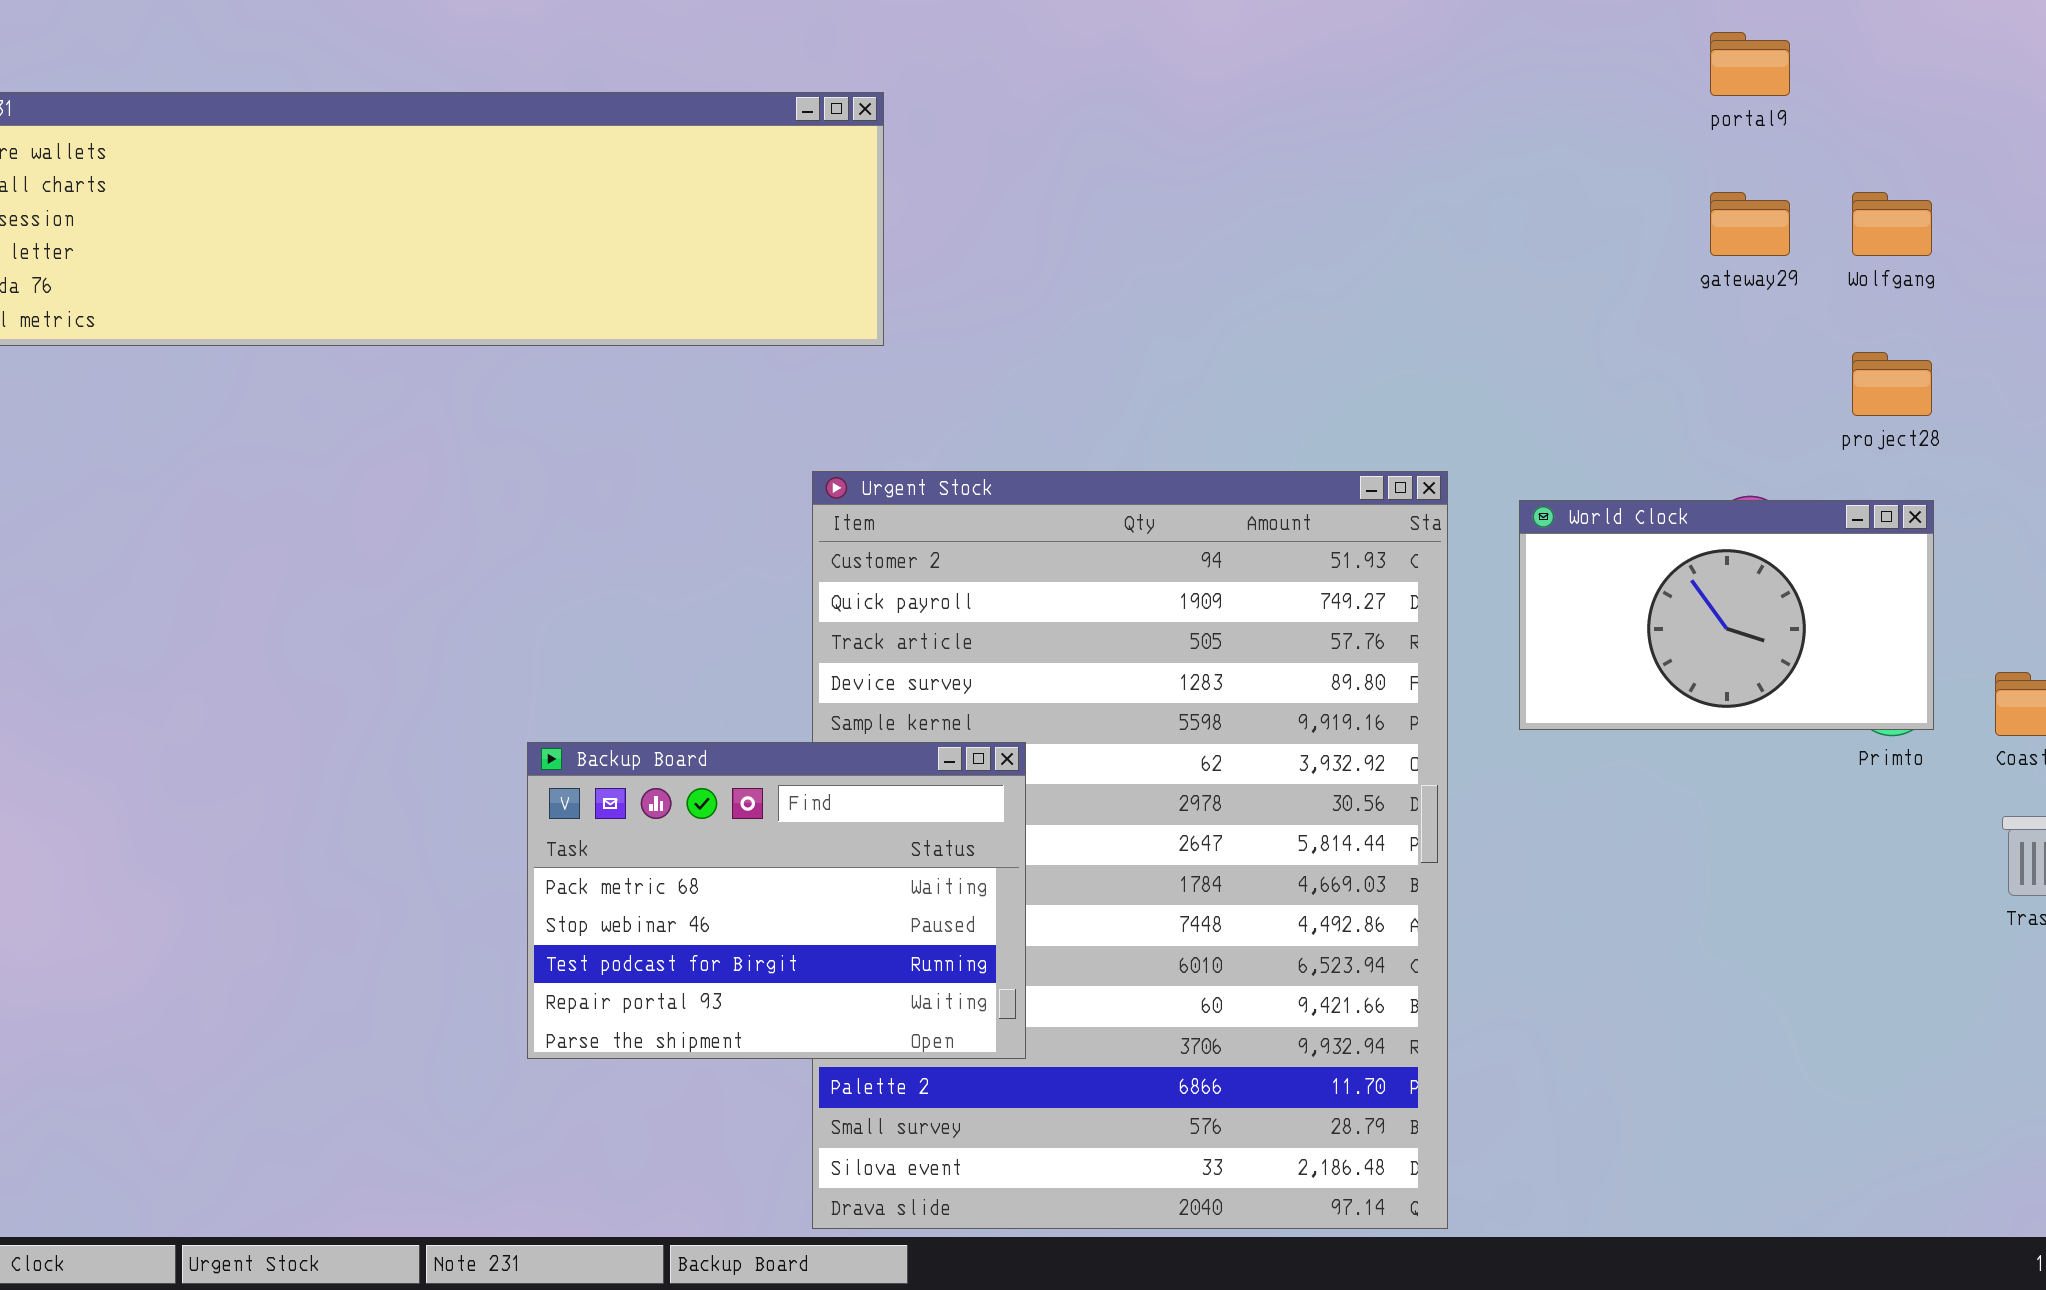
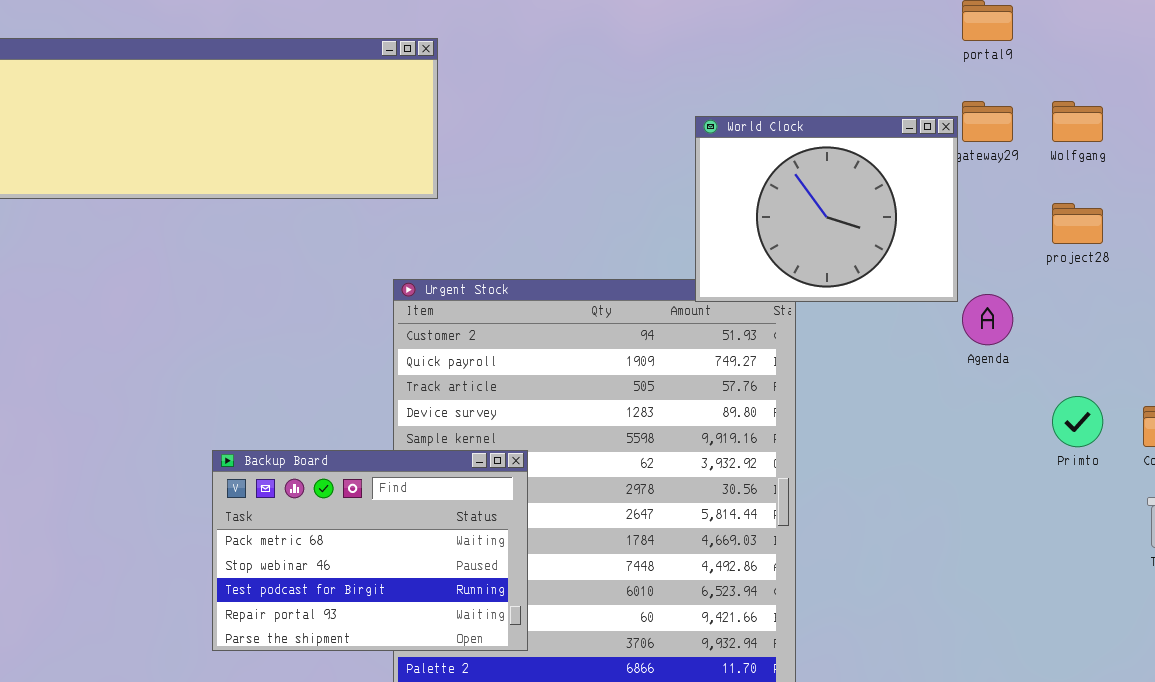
World Clock: [1519,500,1934,730] -> [695,116,958,302], moved, resized

